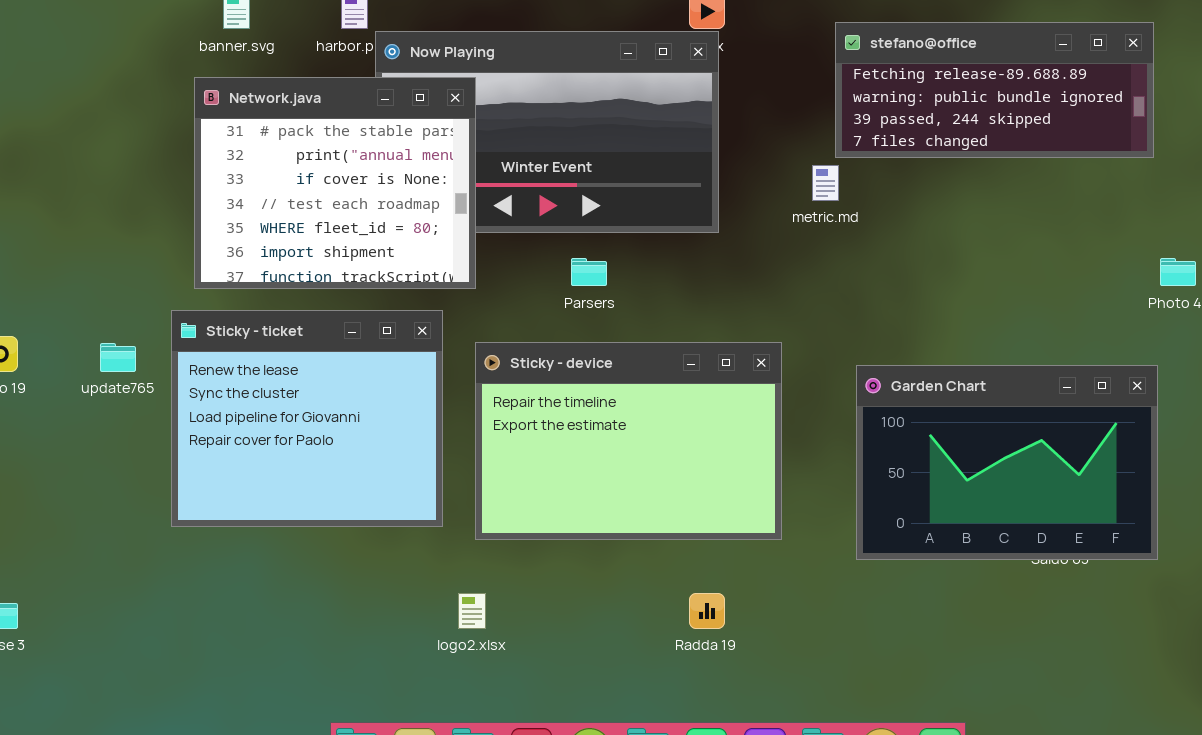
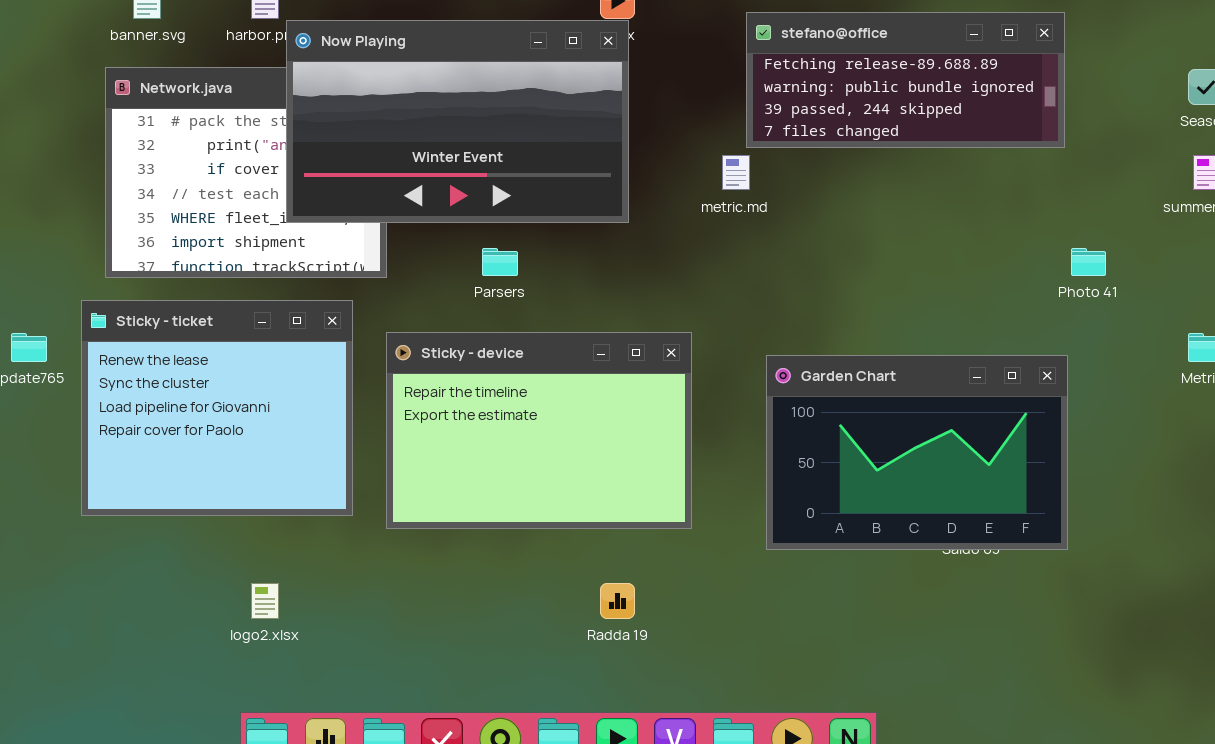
Now Playing: [375,31,719,233] -> [286,20,629,223], raised
logo2.xlsx: [458,593,486,629] -> [251,583,279,619], moved

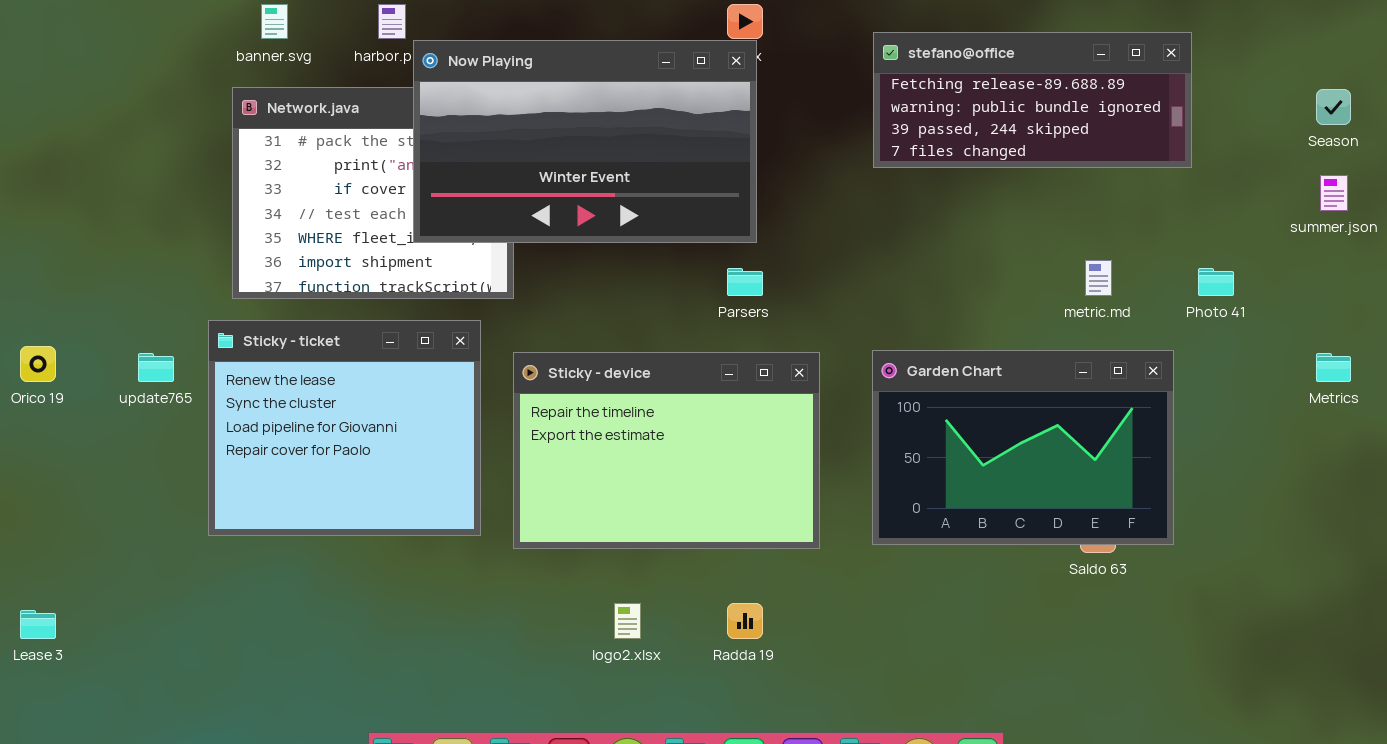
metric.md: [722,155,750,190] -> [1085,260,1112,296], moved
Parsers: [482,248,518,276] -> [727,268,763,296], moved
Garden Chart: [766,355,1068,550] -> [872,350,1174,545], moved
logo2.xlsx: [251,583,279,619] -> [614,603,641,639], moved

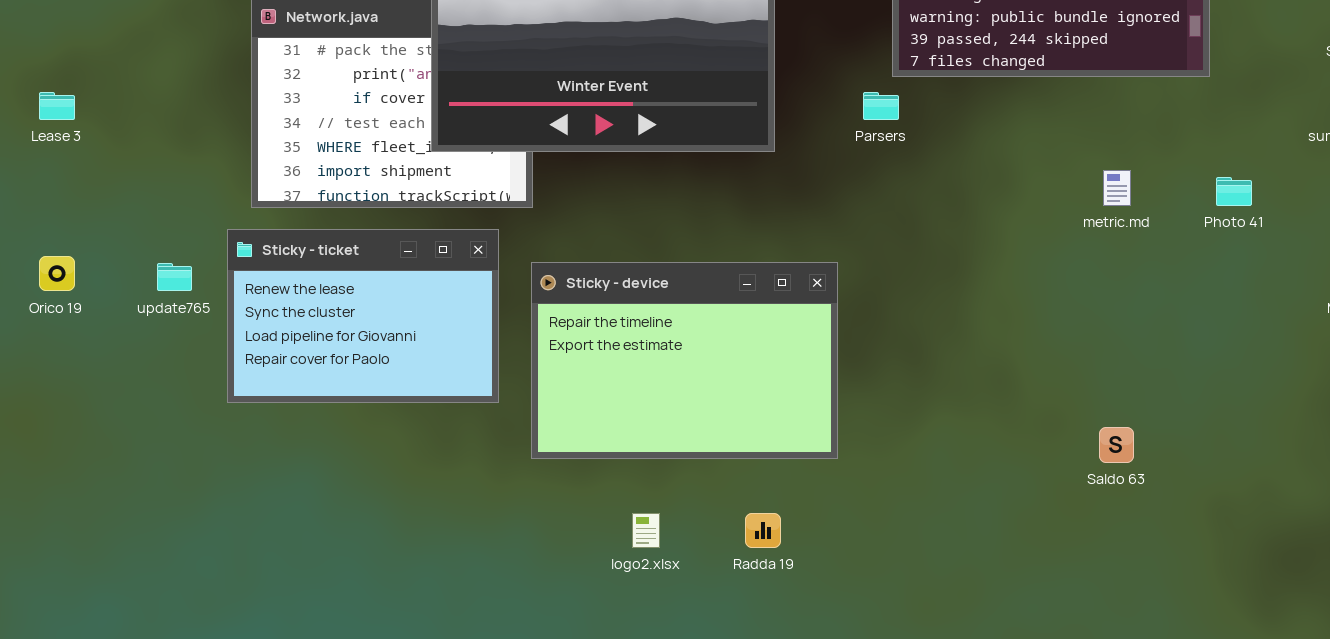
Parsers: [727,268,763,296] -> [863,92,899,120], moved
Sticky - ticket: [208,320,481,536] -> [227,229,499,403], resized
Garden Chart: [872,350,1174,545] -> none, closed
Lease 3: [20,610,56,639] -> [39,92,75,120], moved

